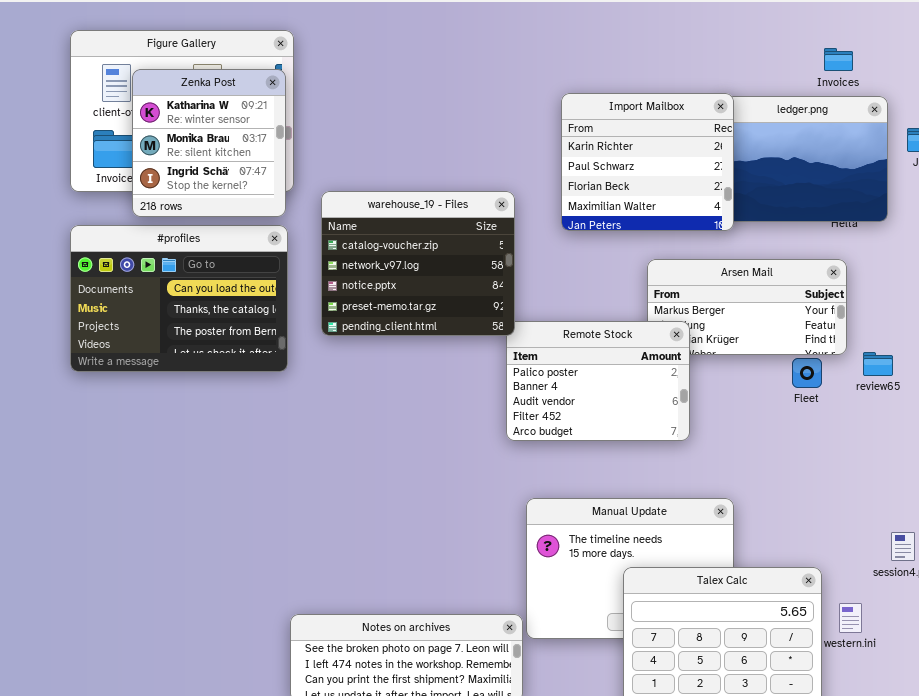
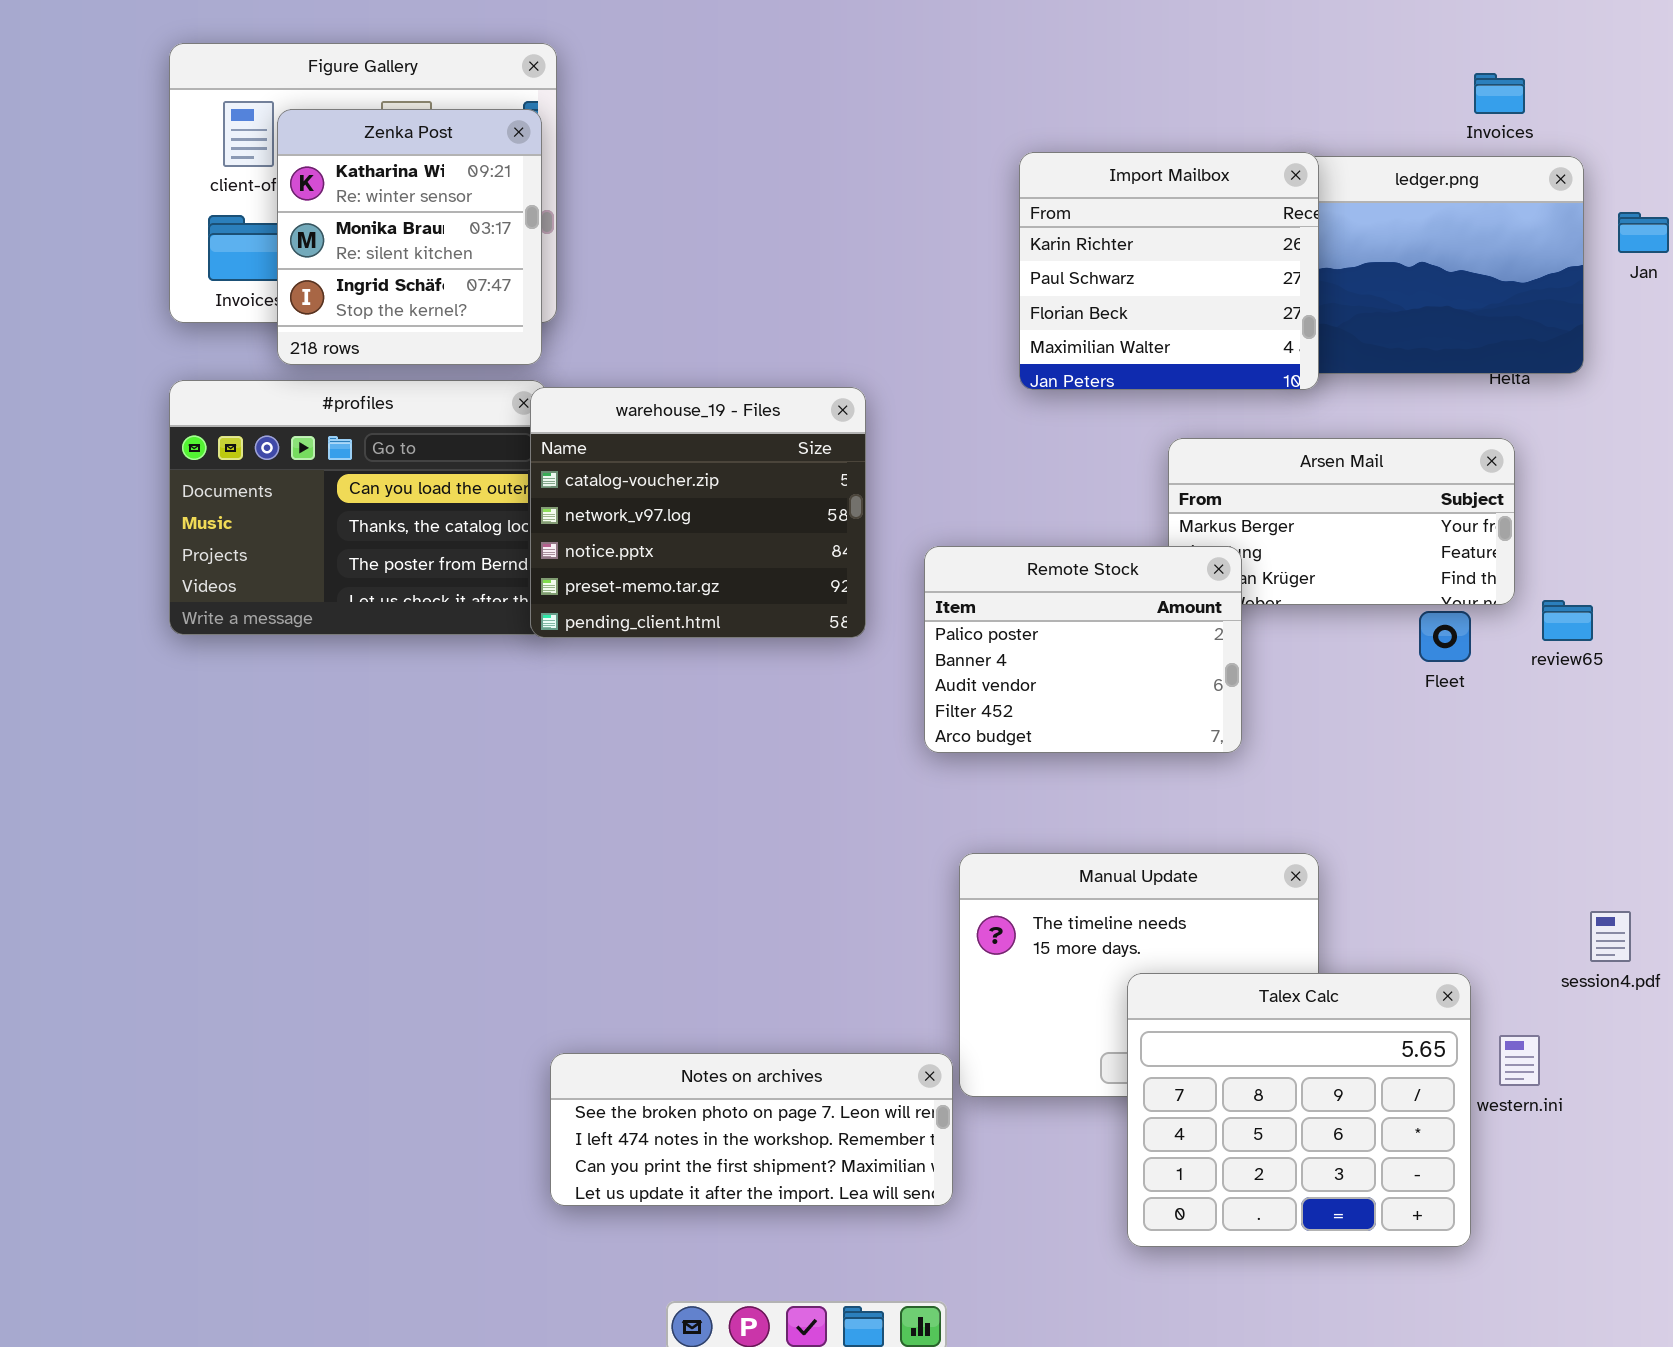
warehouse_19 - Files: [321,191,515,336] -> [530,387,866,638], moved

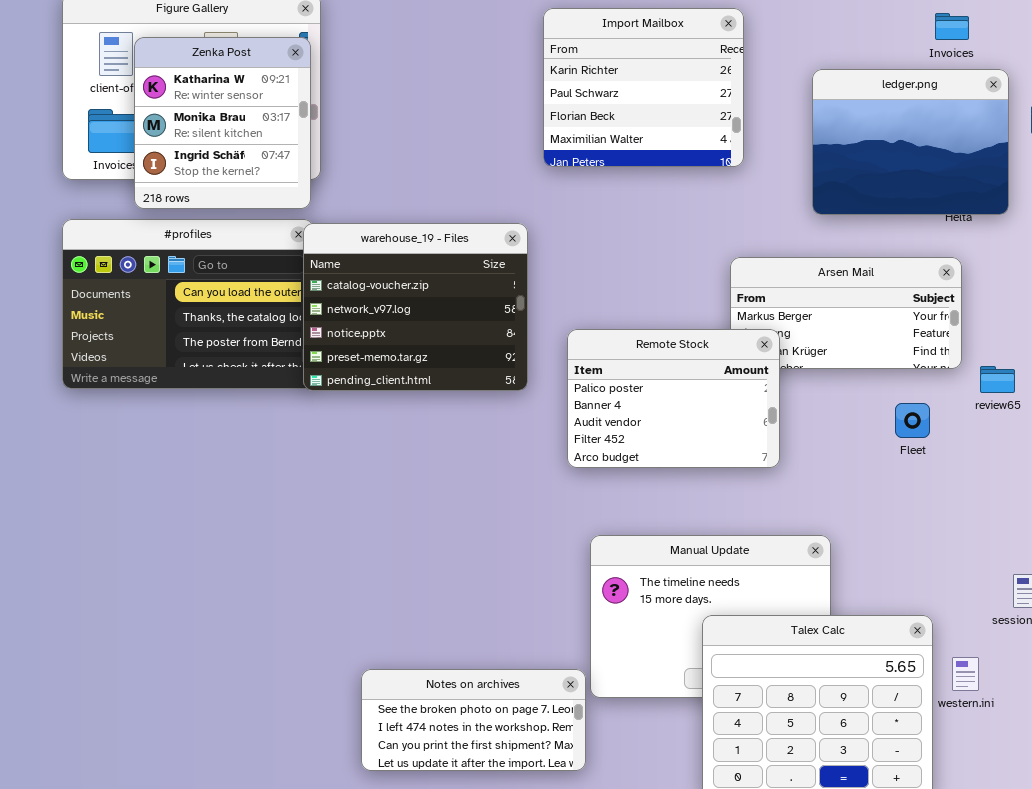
Import Mailbox: [1019,152,1319,390] -> [543,8,744,167], moved
Fleet: [1419,611,1471,662] -> [895,403,930,438], moved
Notes on archives: [550,1053,953,1206] -> [361,669,586,771], resized

